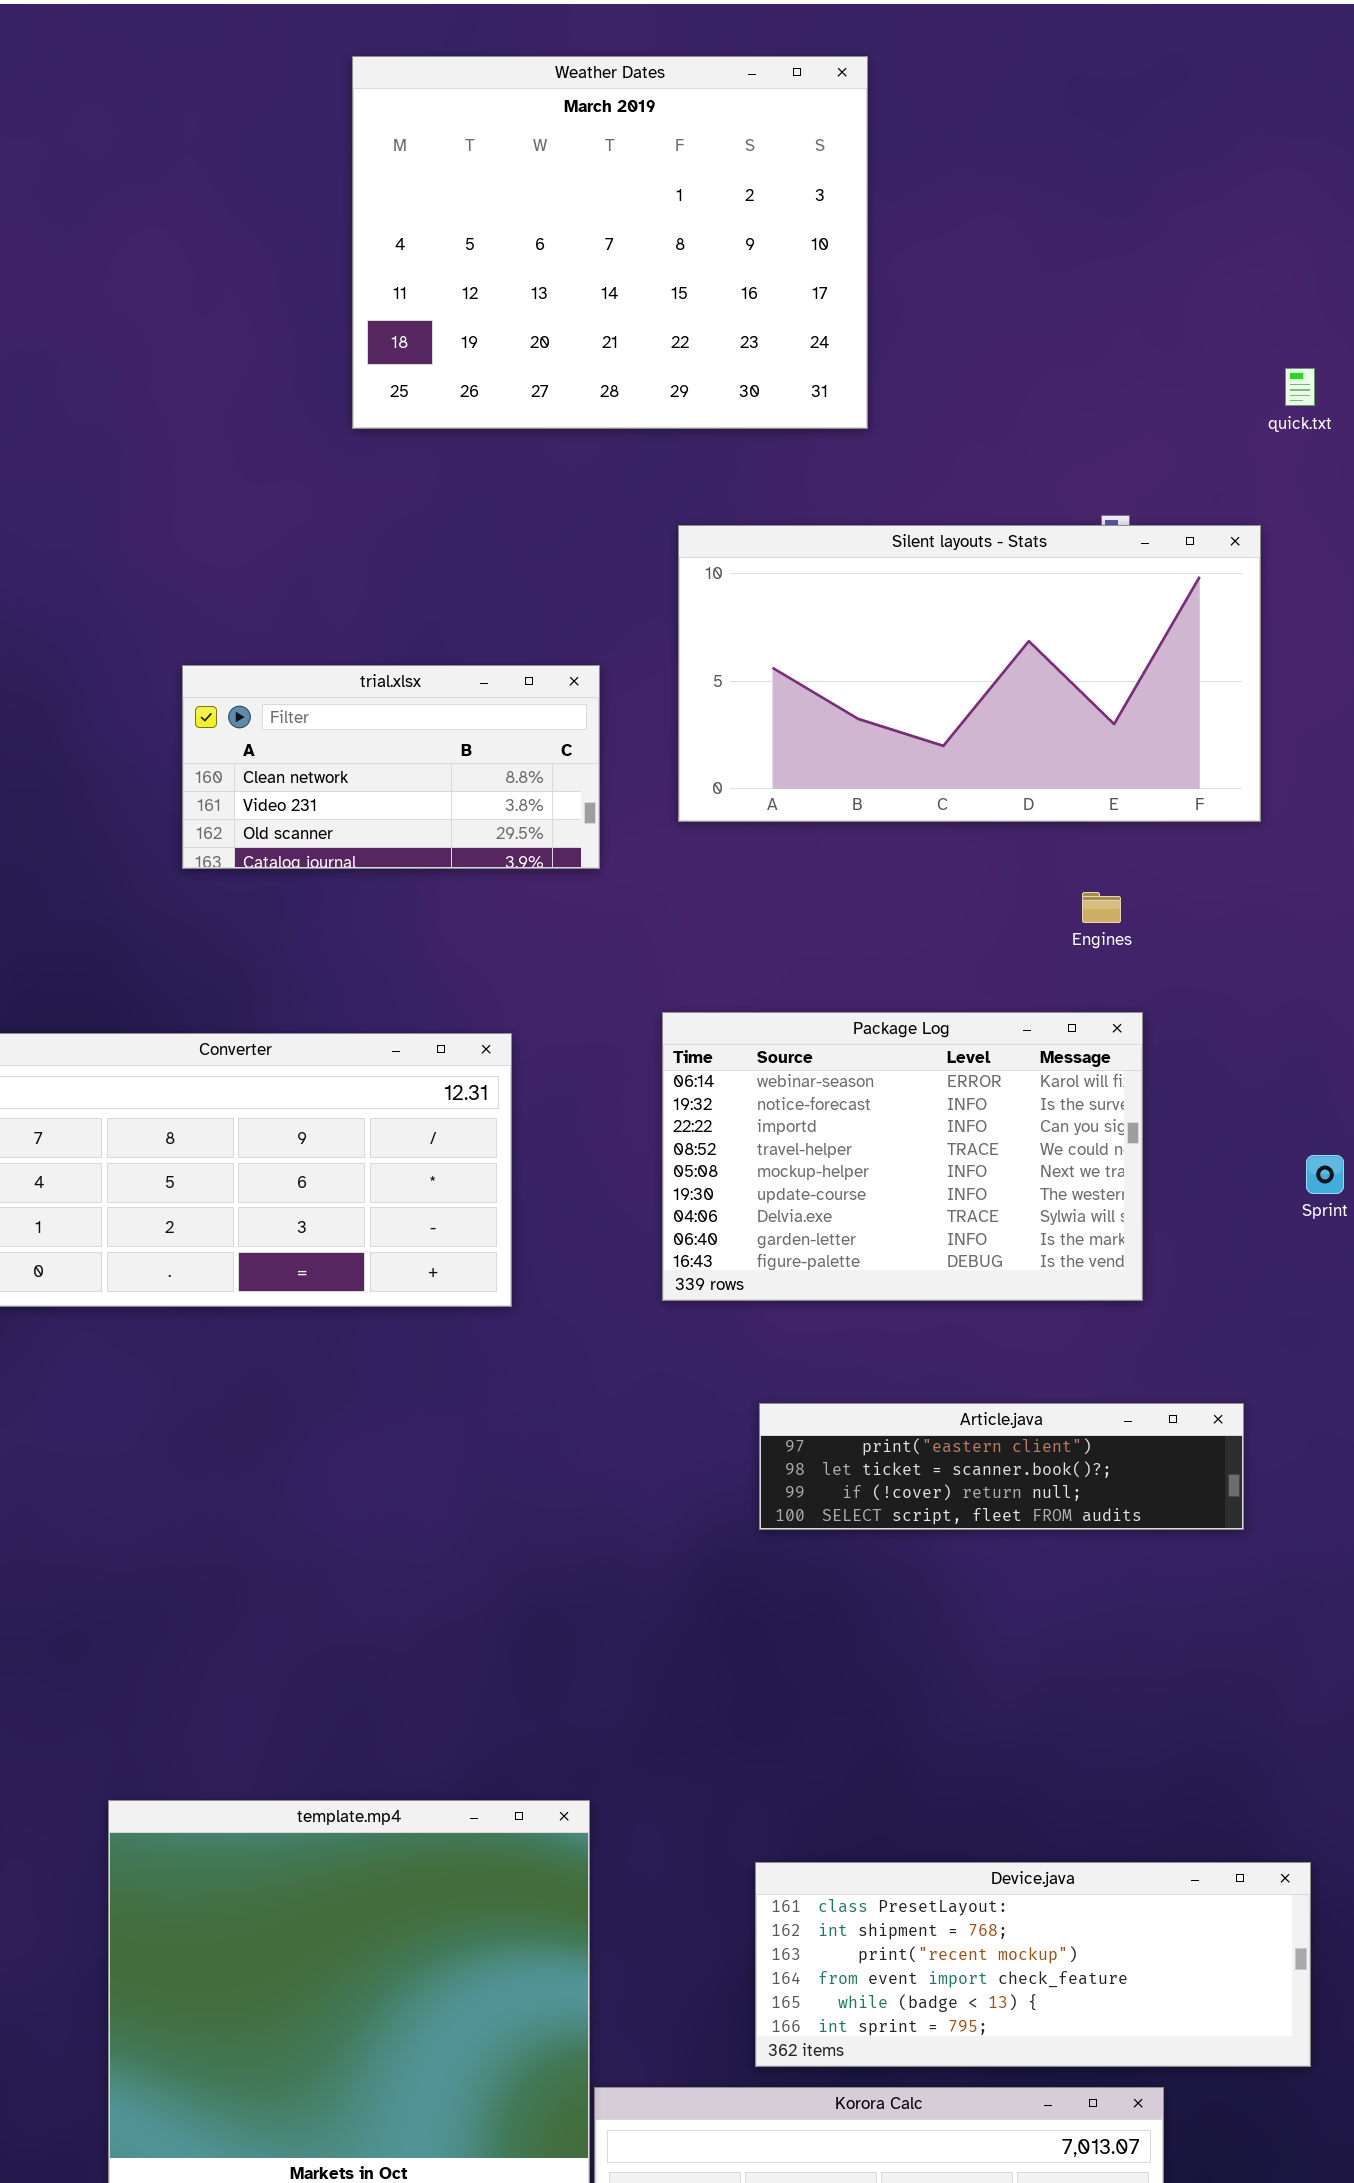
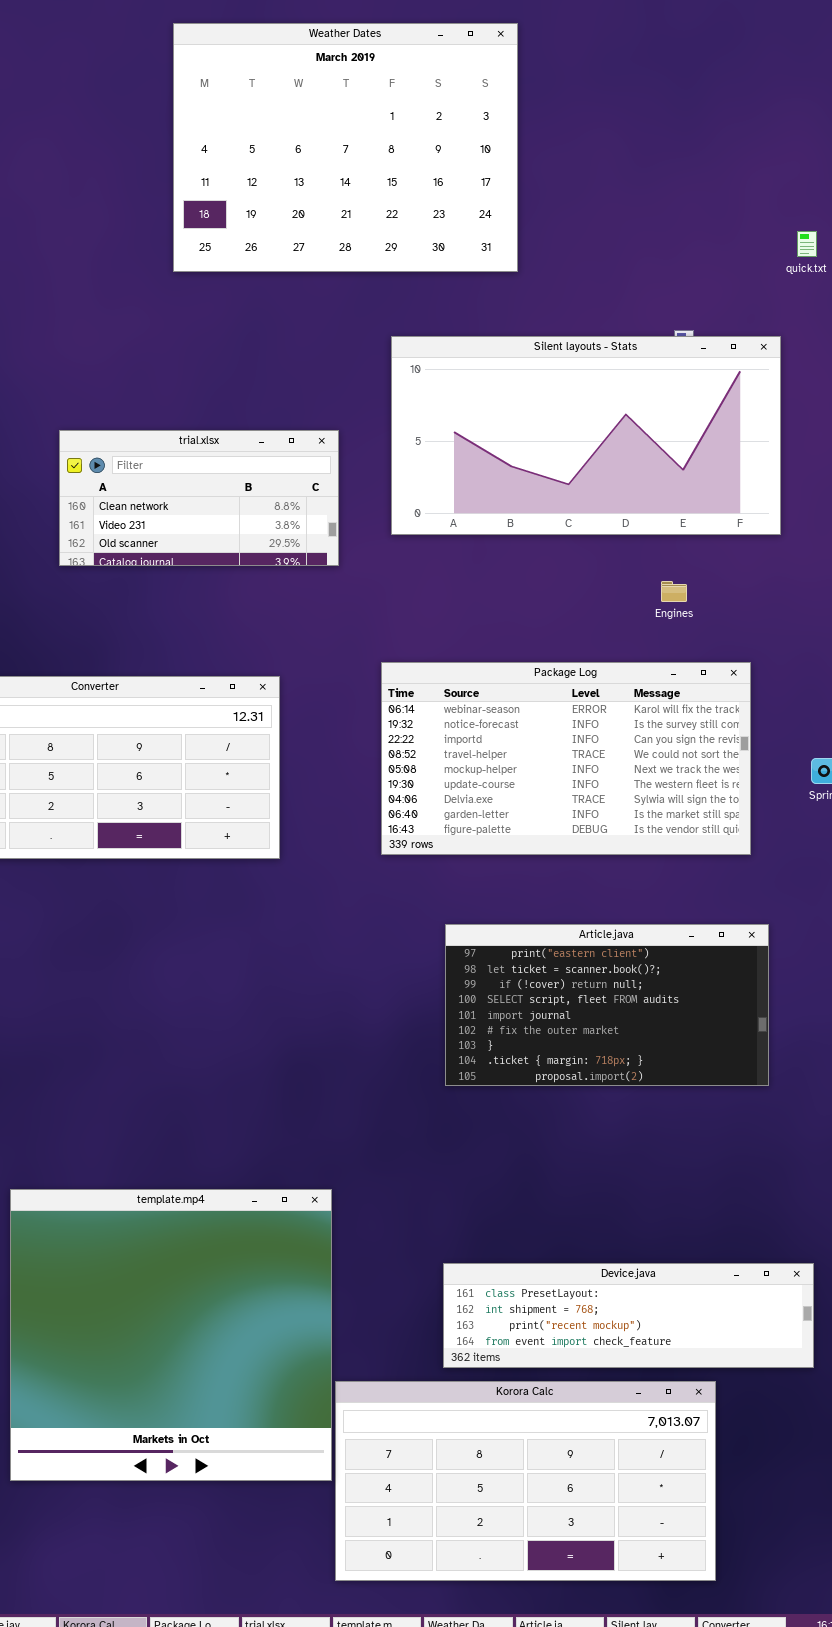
Package Log: [662,1012,1143,1301] -> [381,662,751,855], resized
Article.java: [759,1403,1244,1530] -> [445,924,769,1086], resized
Device.java: [755,1862,1311,2067] -> [443,1263,814,1368], resized

